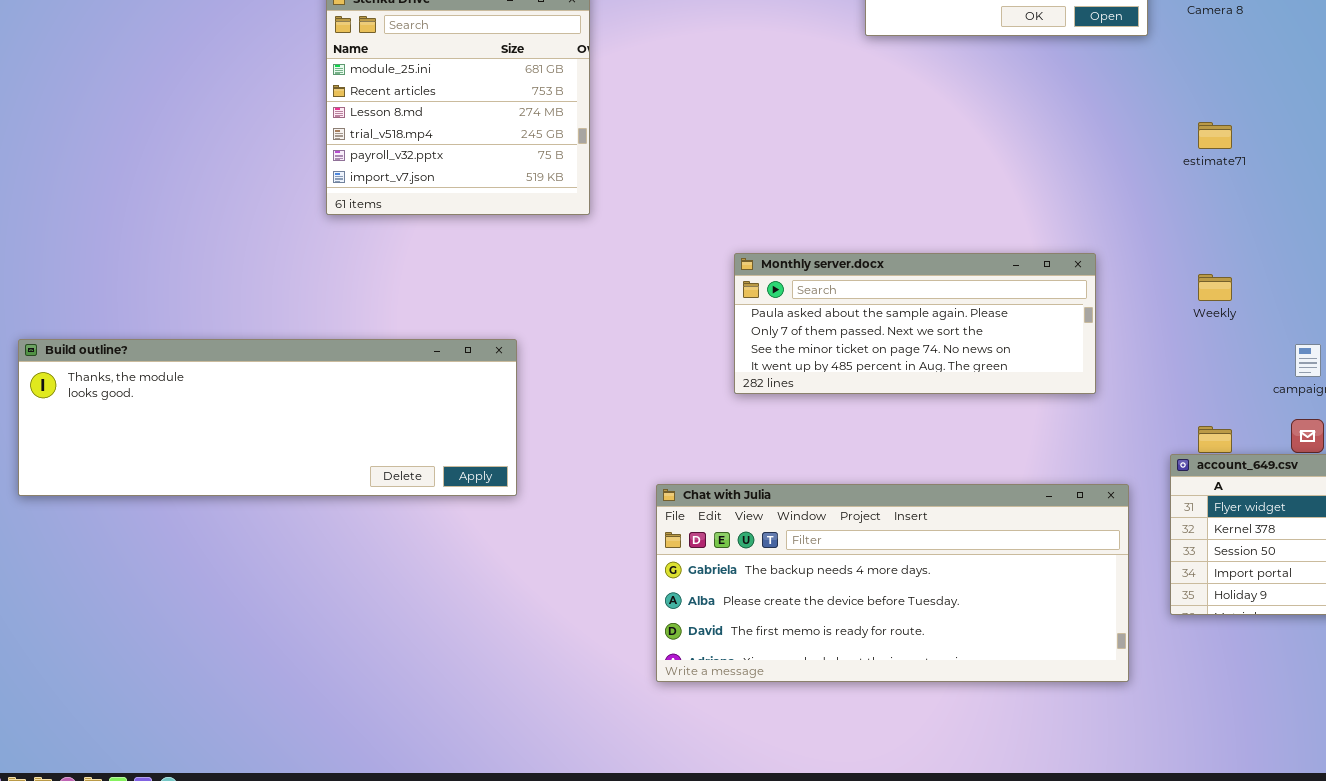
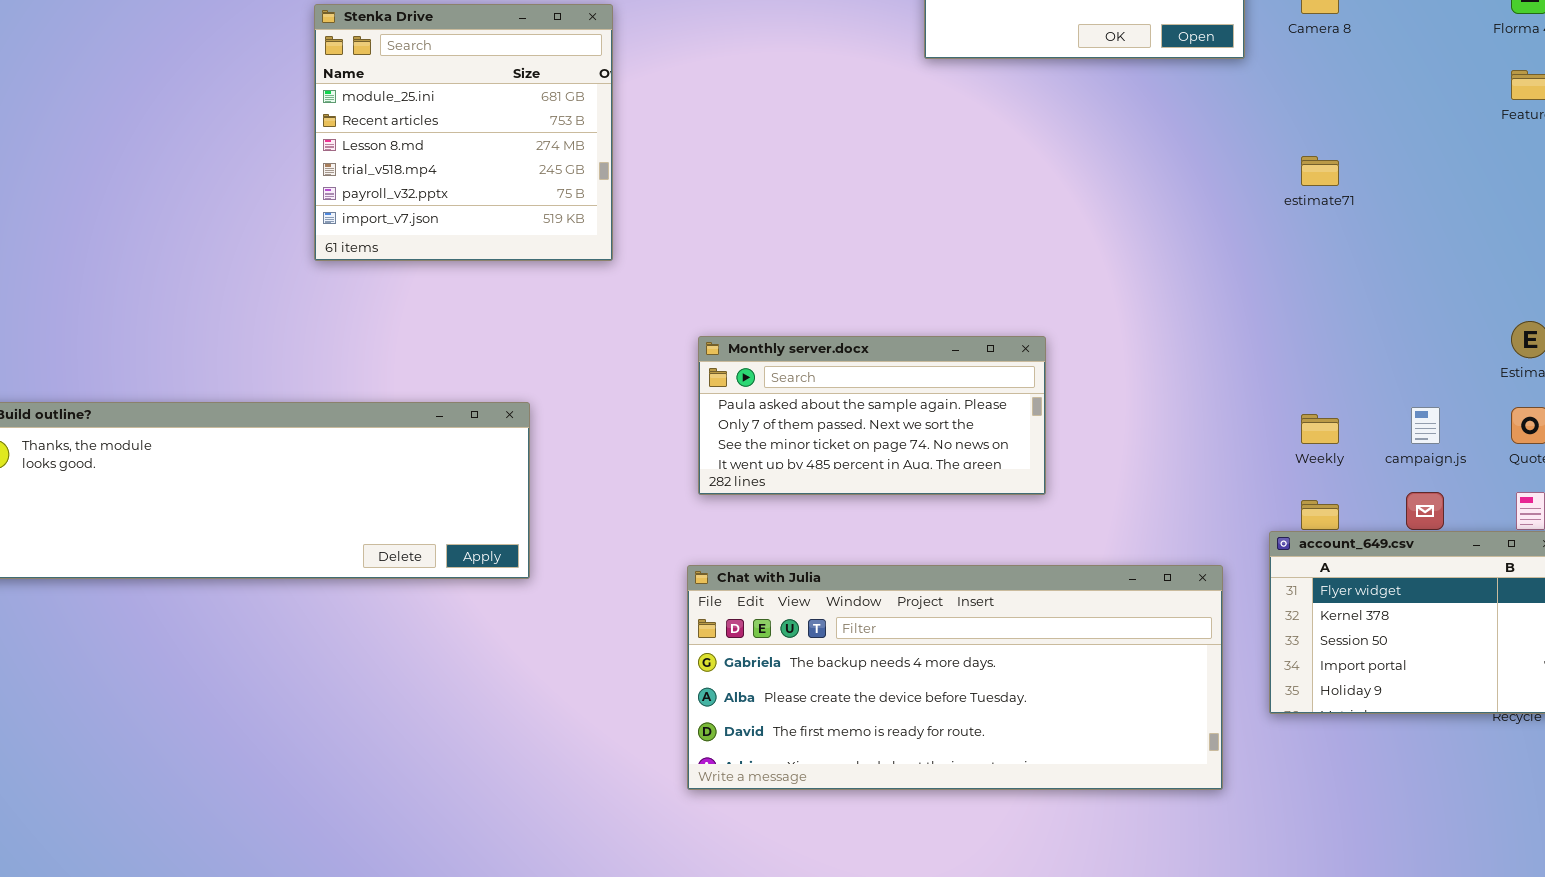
Monthly server.docx: [734,253,1096,394] -> [698,336,1046,495], moved, resized
Weekly: [1198,274,1232,301] -> [1301,414,1339,444], moved

